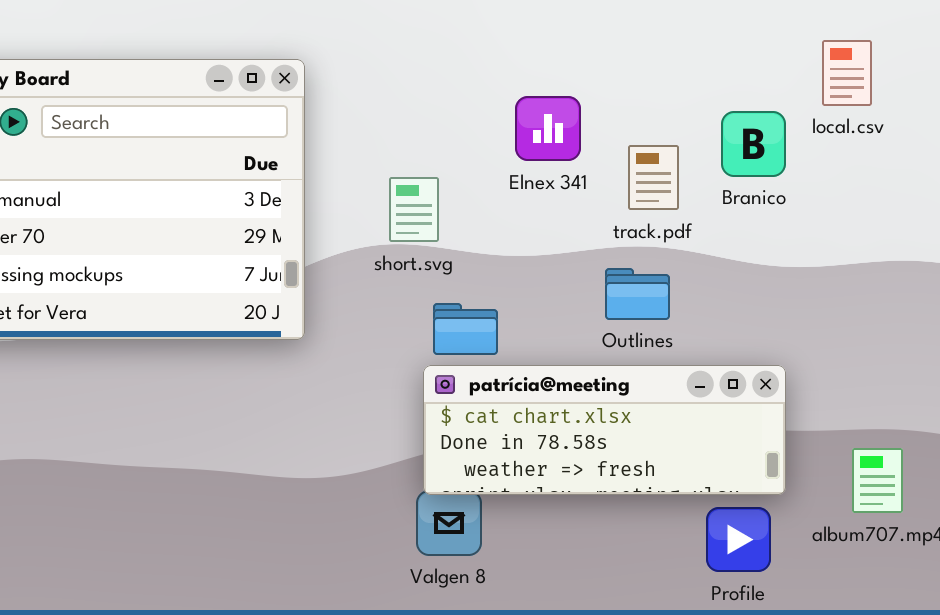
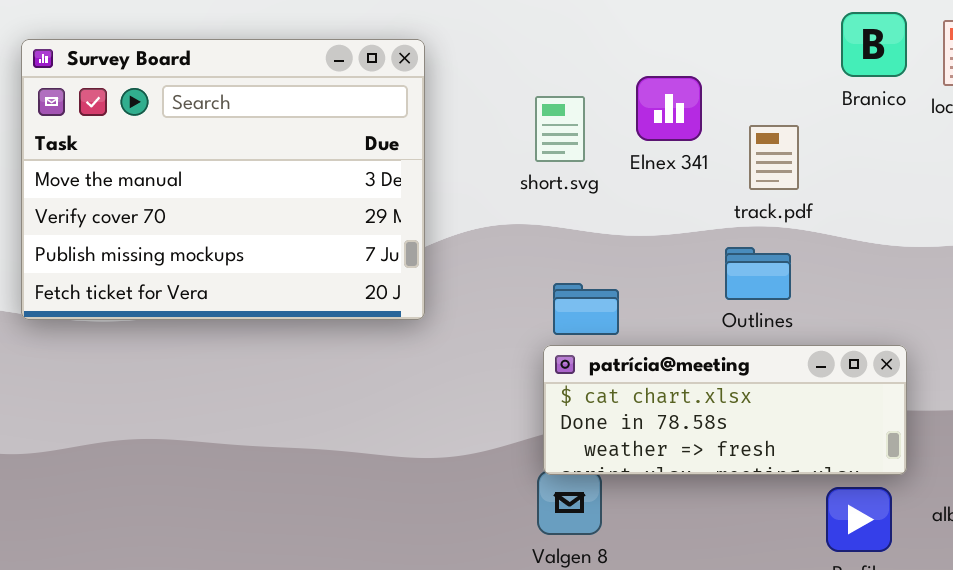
Branico: [721,111,786,177] -> [841,12,907,77], moved
short.svg: [389,177,439,242] -> [535,96,585,162], moved

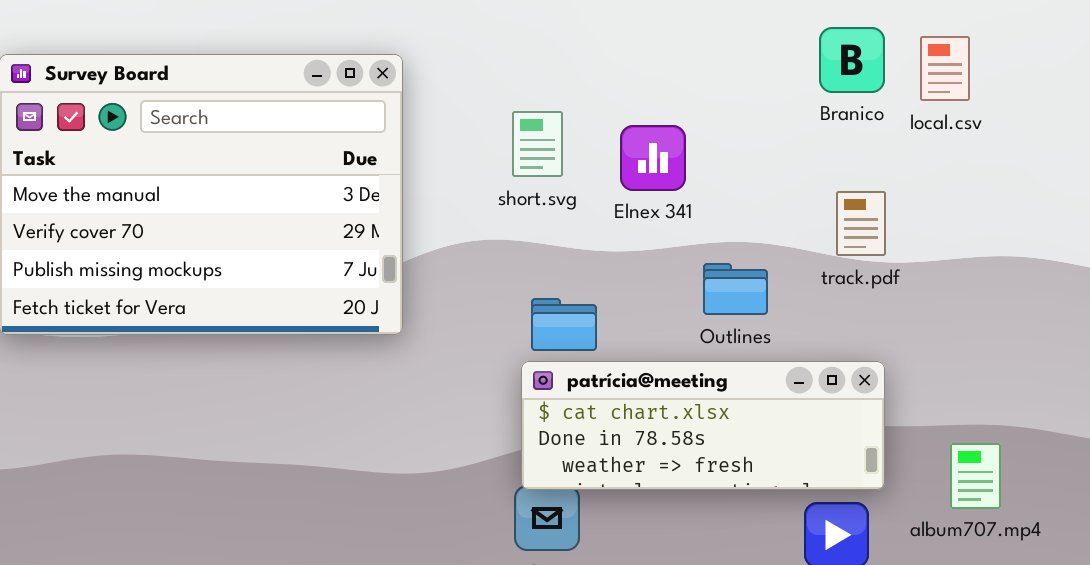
Elnex 341: [636,76,702,141] -> [620,125,686,191], moved
track.pdf: [749,125,799,190] -> [836,191,886,256], moved

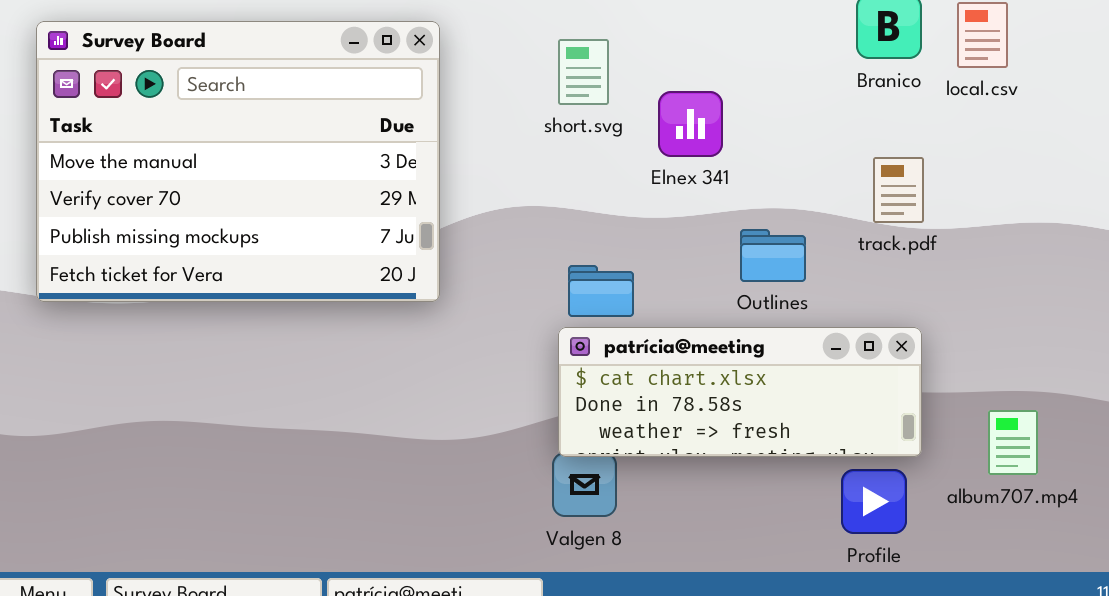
short.svg: [512,111,563,177] -> [558,39,609,105], moved

